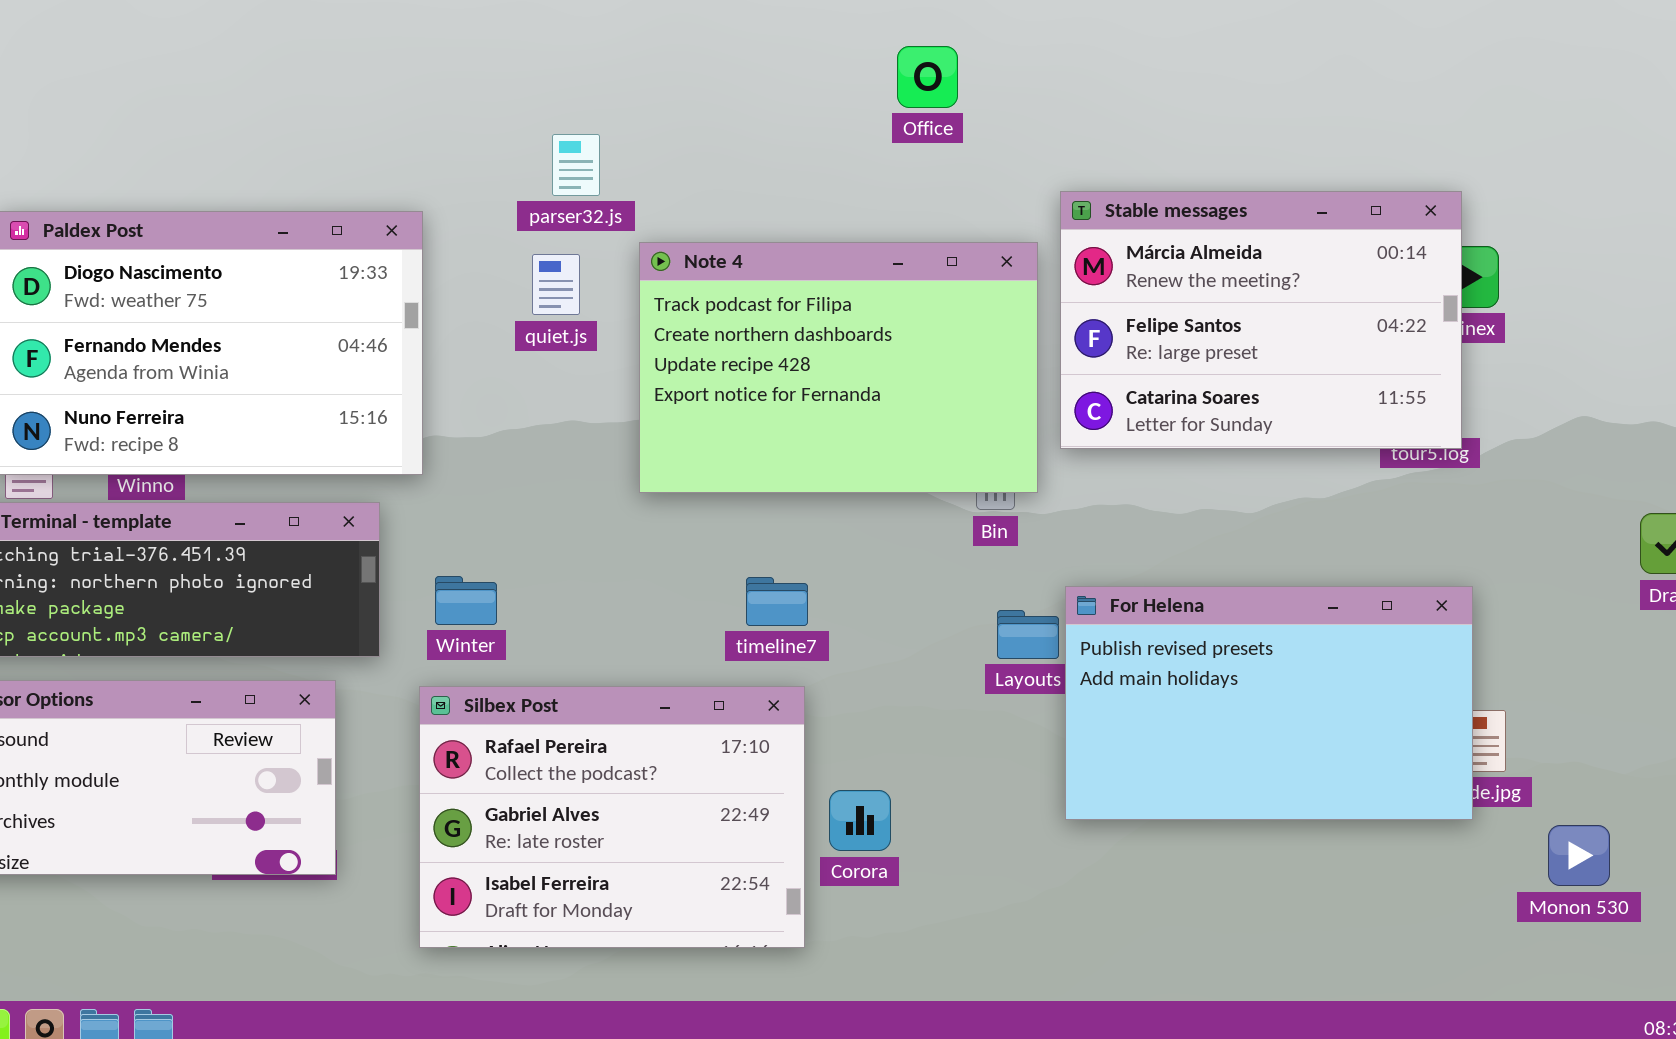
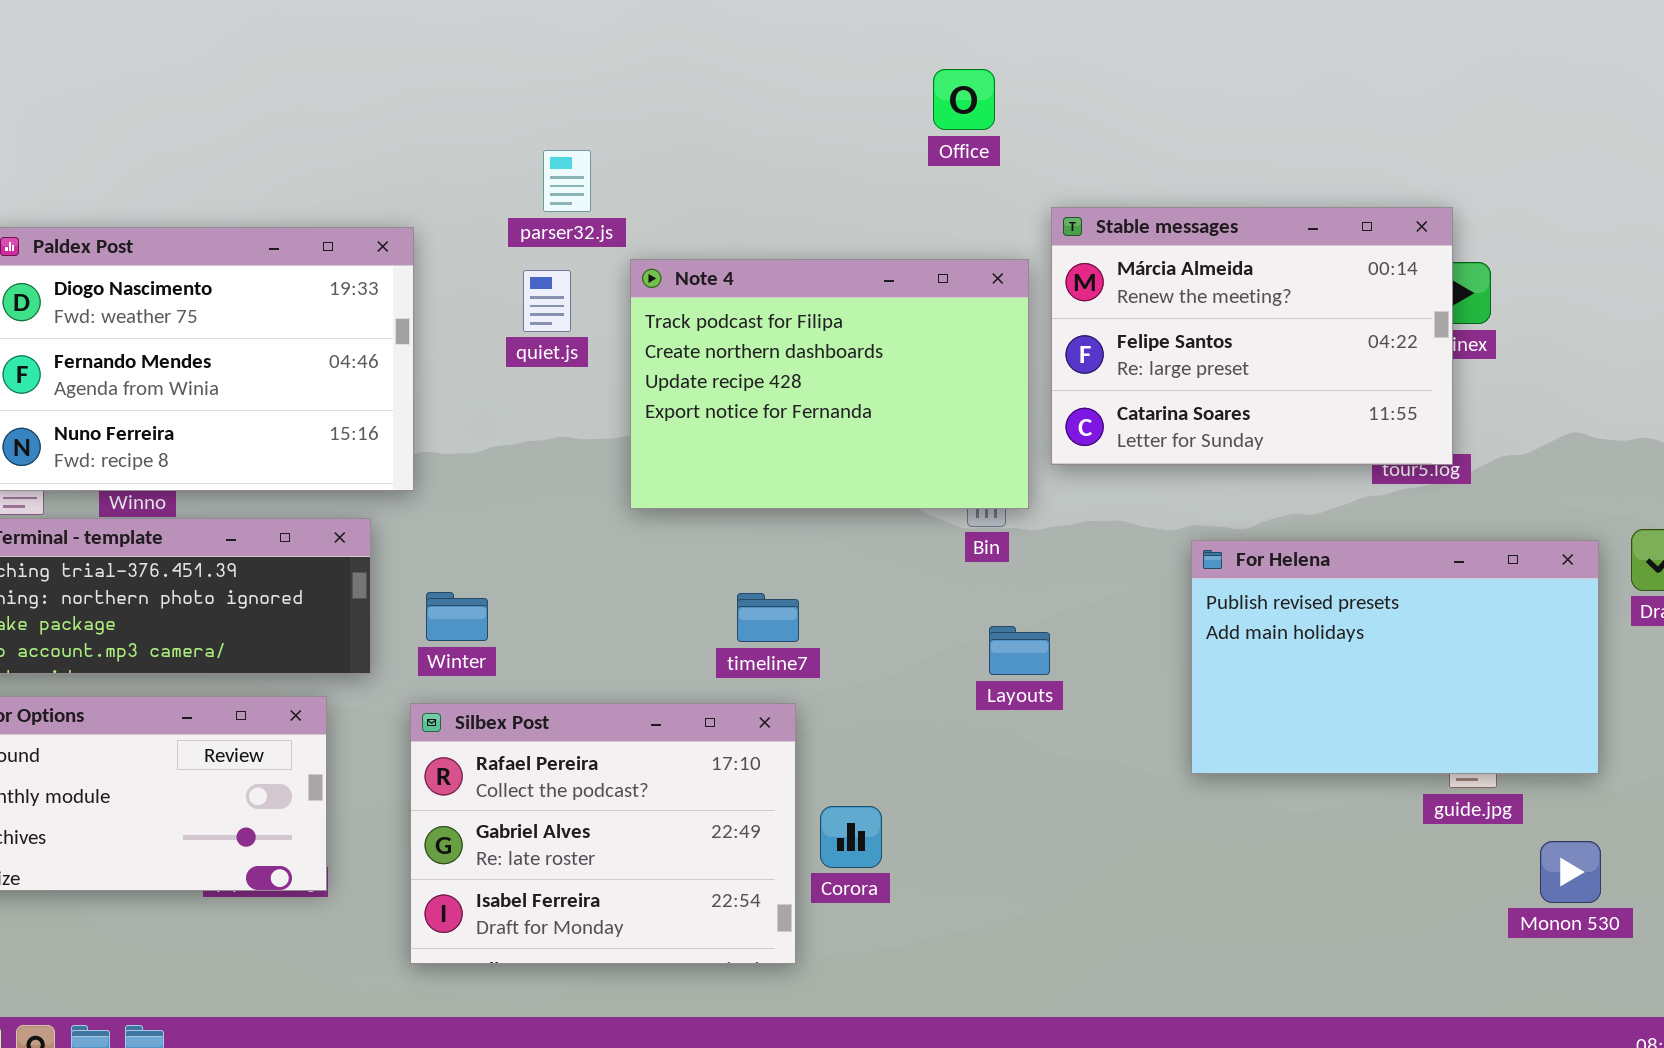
Office: [897,46,958,108] -> [933,69,995,130], moved
For Helena: [1065,586,1473,820] -> [1191,540,1599,774], moved

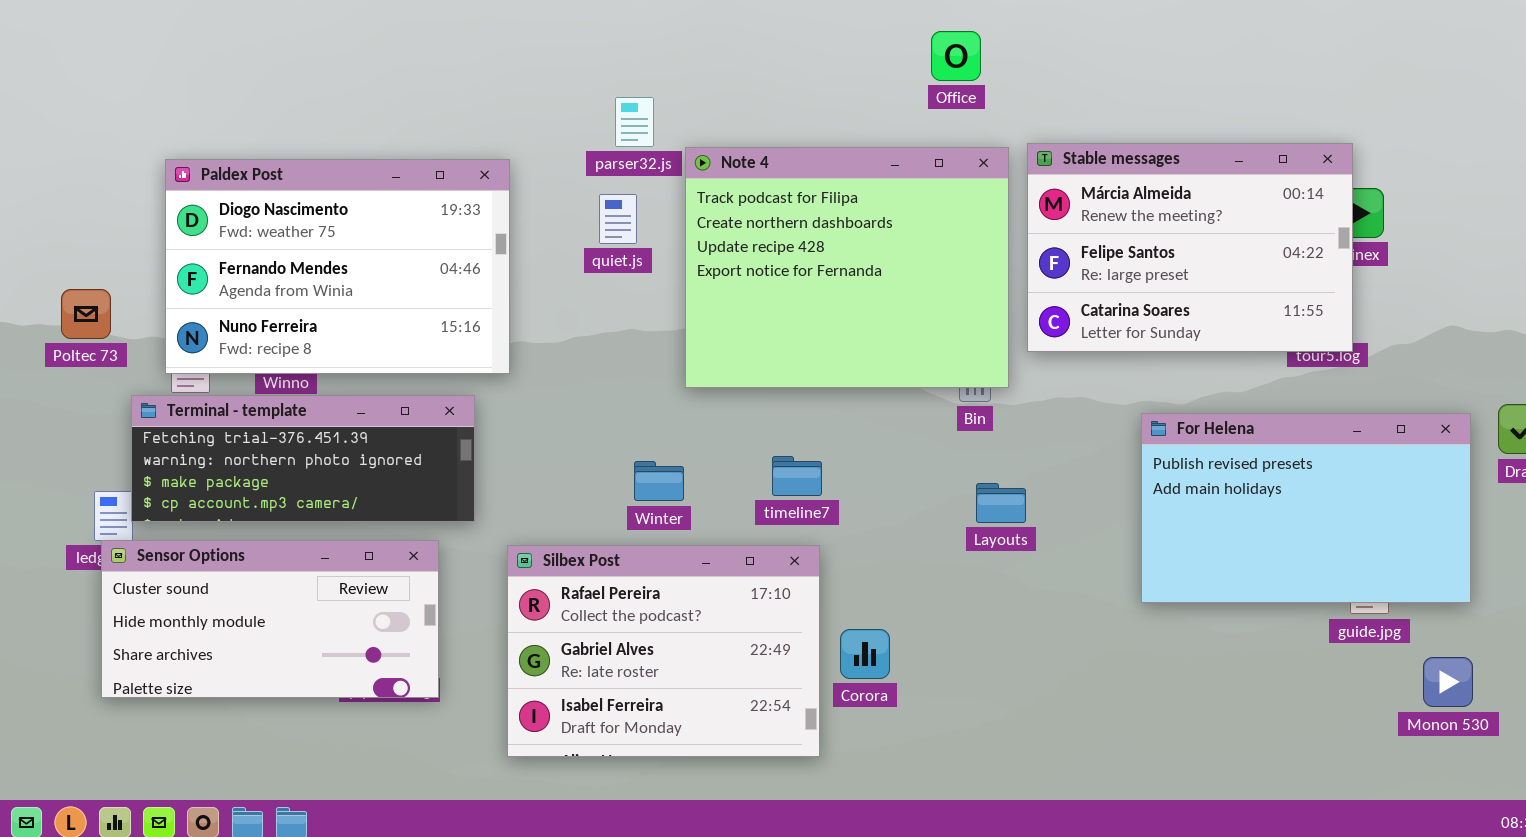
Note 4: [630,259,1029,509] -> [685,147,1009,388], resized
Winter: [426,592,488,641] -> [634,461,684,501], moved

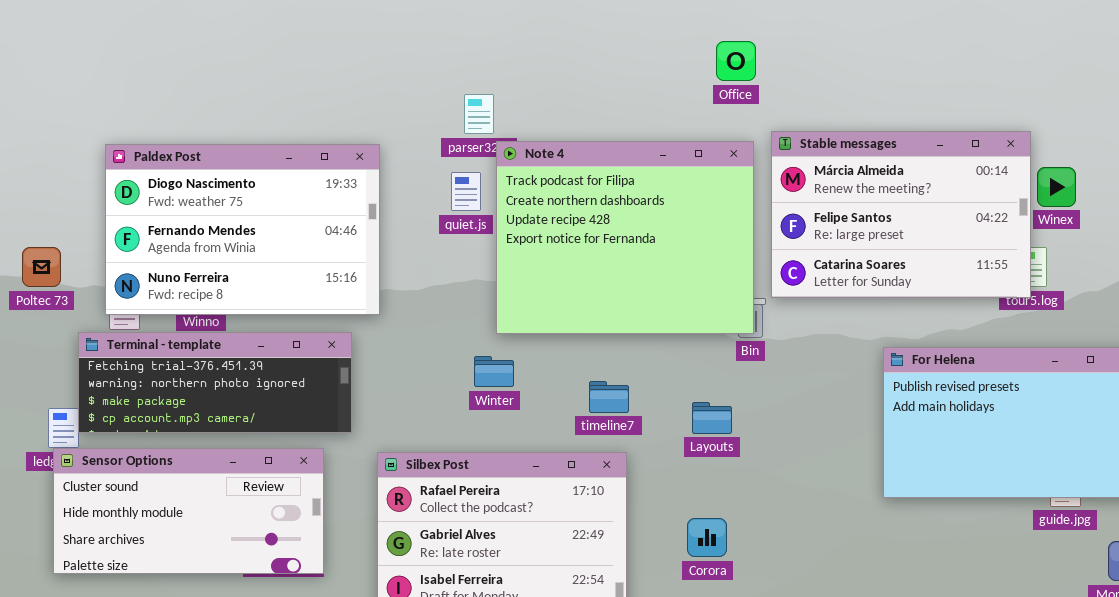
Stable messages: [1027,143,1353,352] -> [771,131,1031,298], moved
Note 4: [685,147,1009,388] -> [496,141,754,334], moved
Winter: [634,461,684,501] -> [474,356,514,387], moved
Layouts: [976,483,1026,523] -> [692,402,732,434], moved
Corora: [840,629,890,679] -> [687,518,727,557], moved

